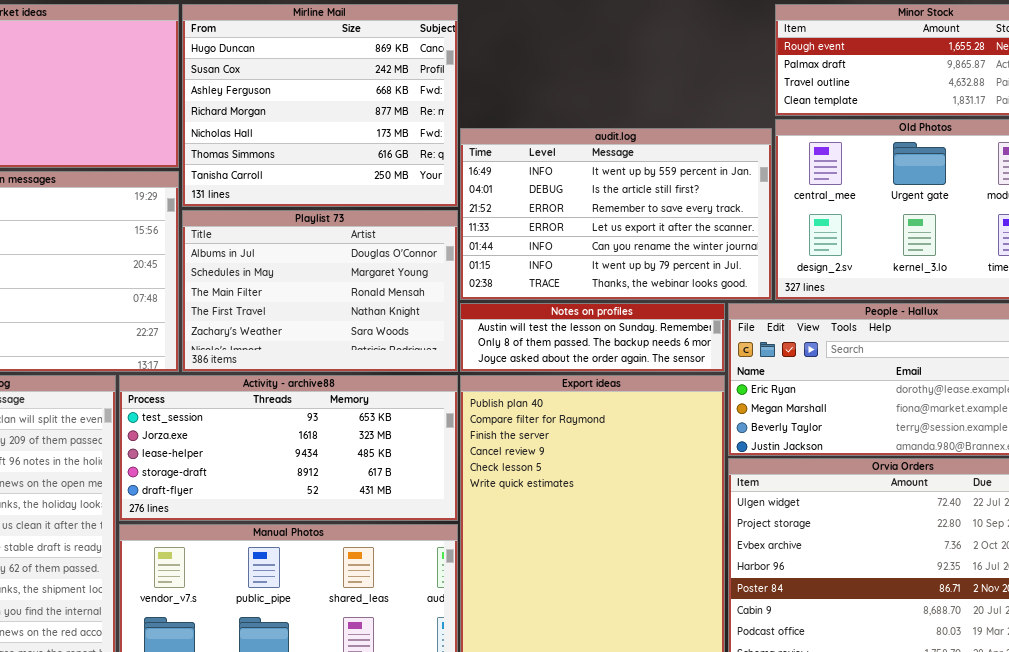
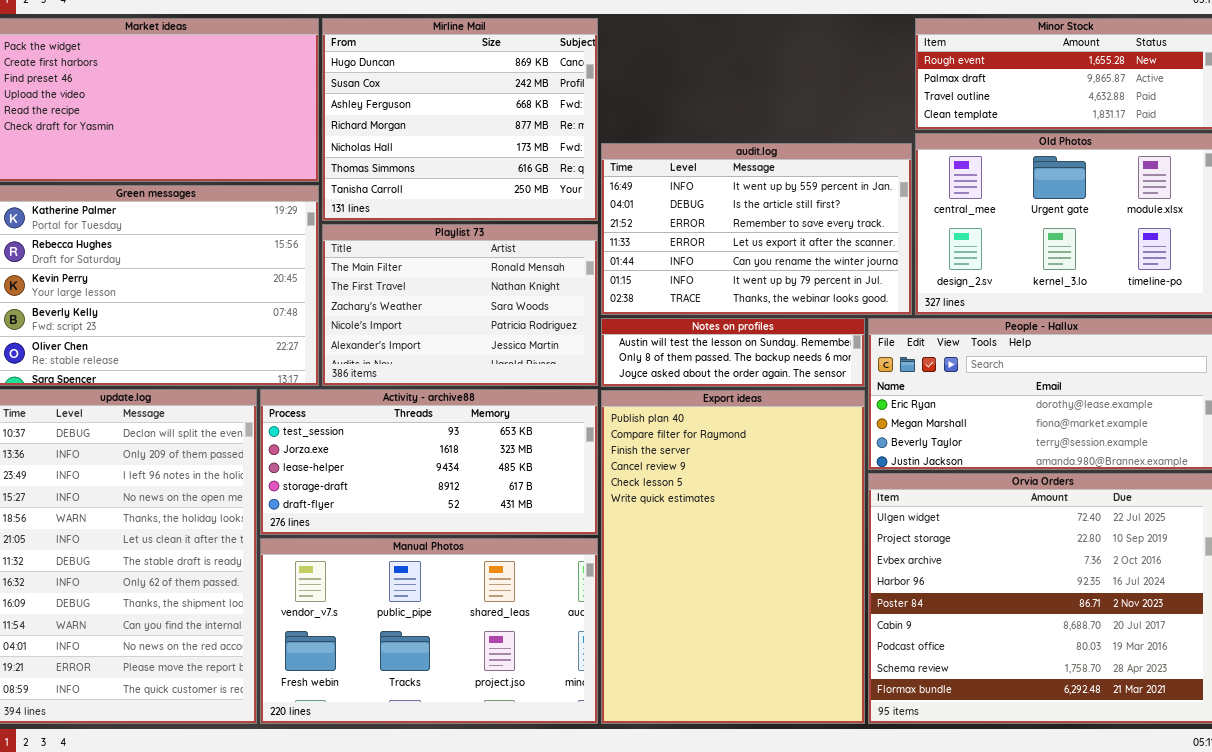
Playlist 73: [182,210,458,372] -> [322,224,598,386], scrolled down 2 rows

